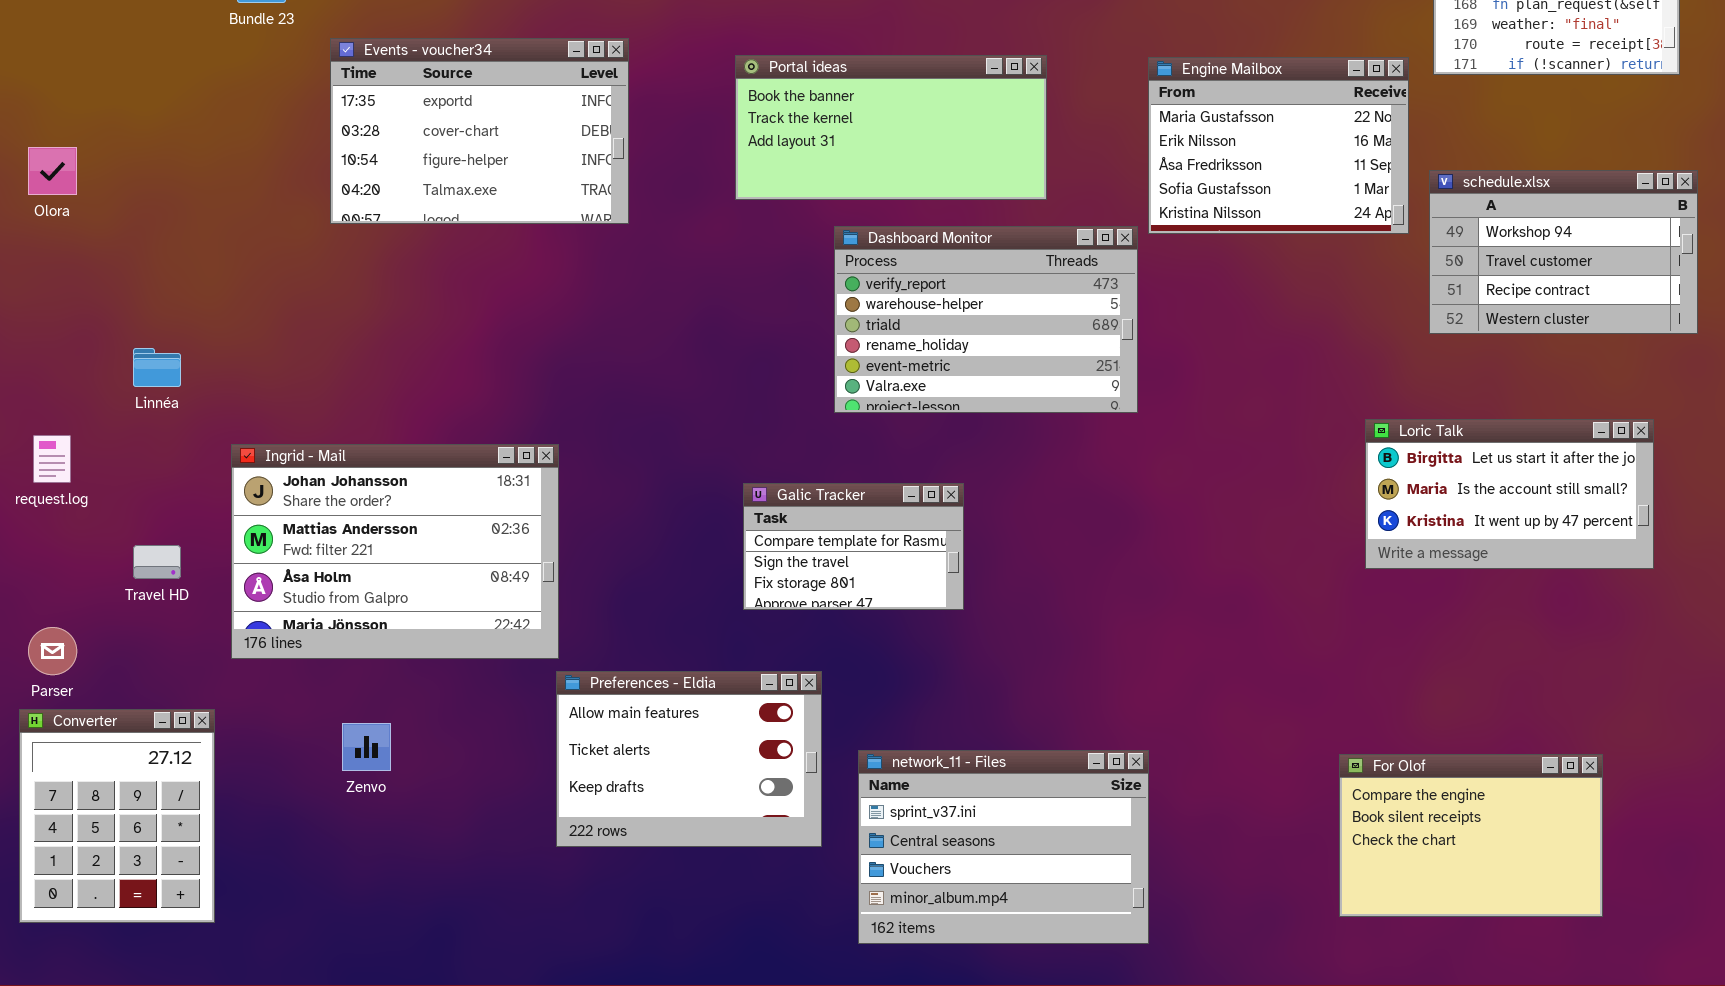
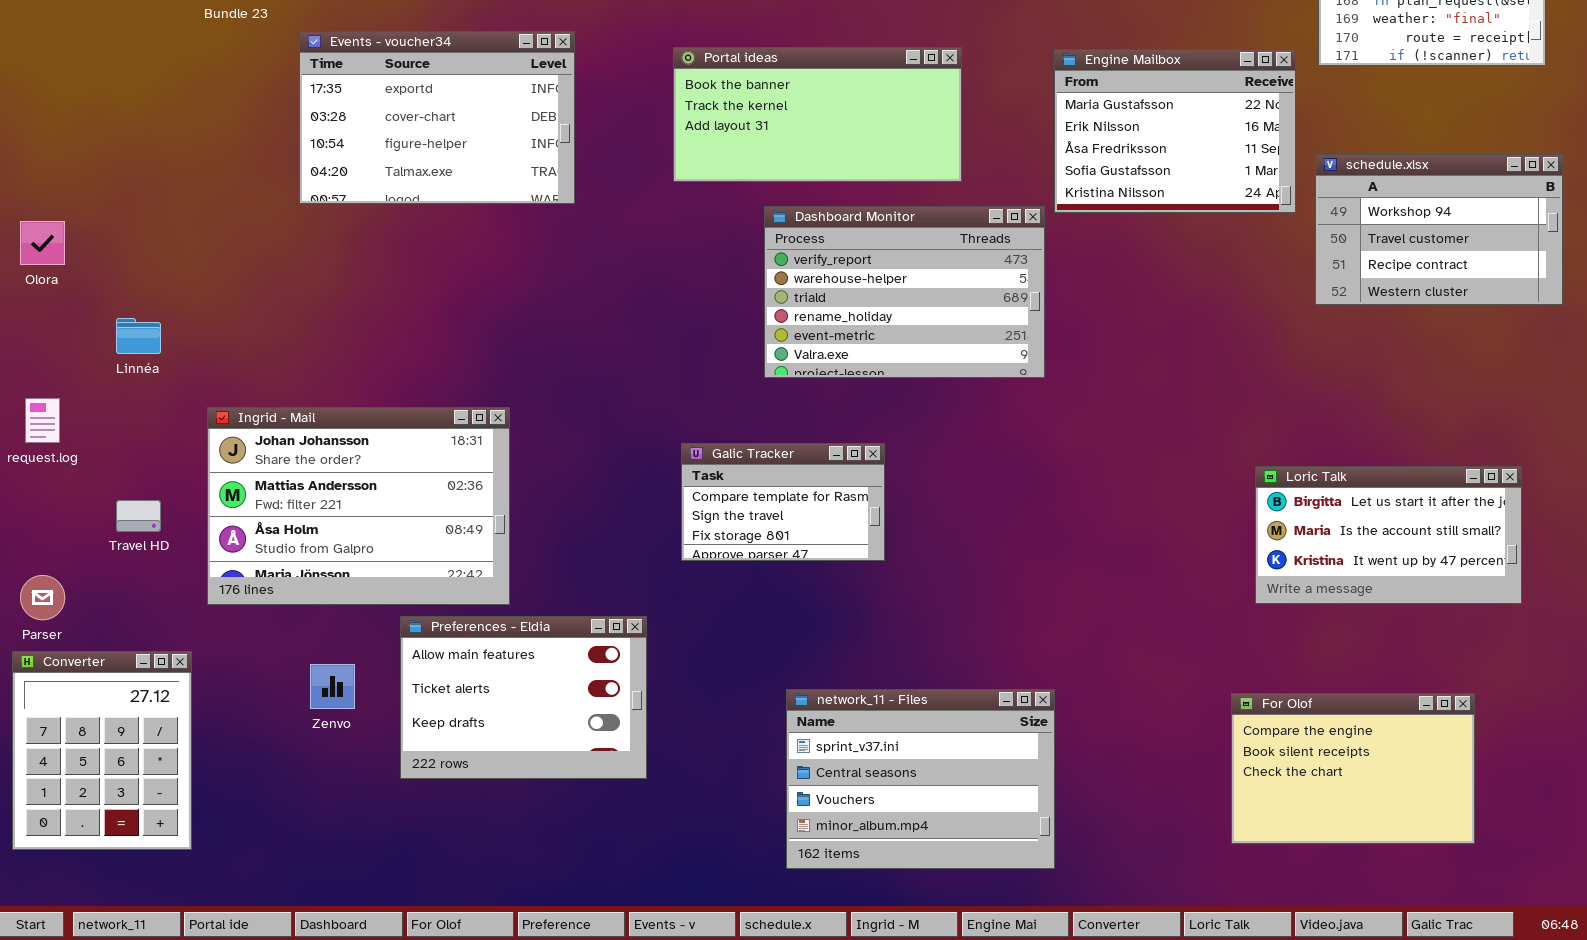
Olora: [28,147,77,195] -> [20,221,65,265], moved
Loric Talk: [1365,419,1654,569] -> [1255,466,1522,604], moved
Preferences - Eldia: [556,671,822,847] -> [400,616,647,779], moved

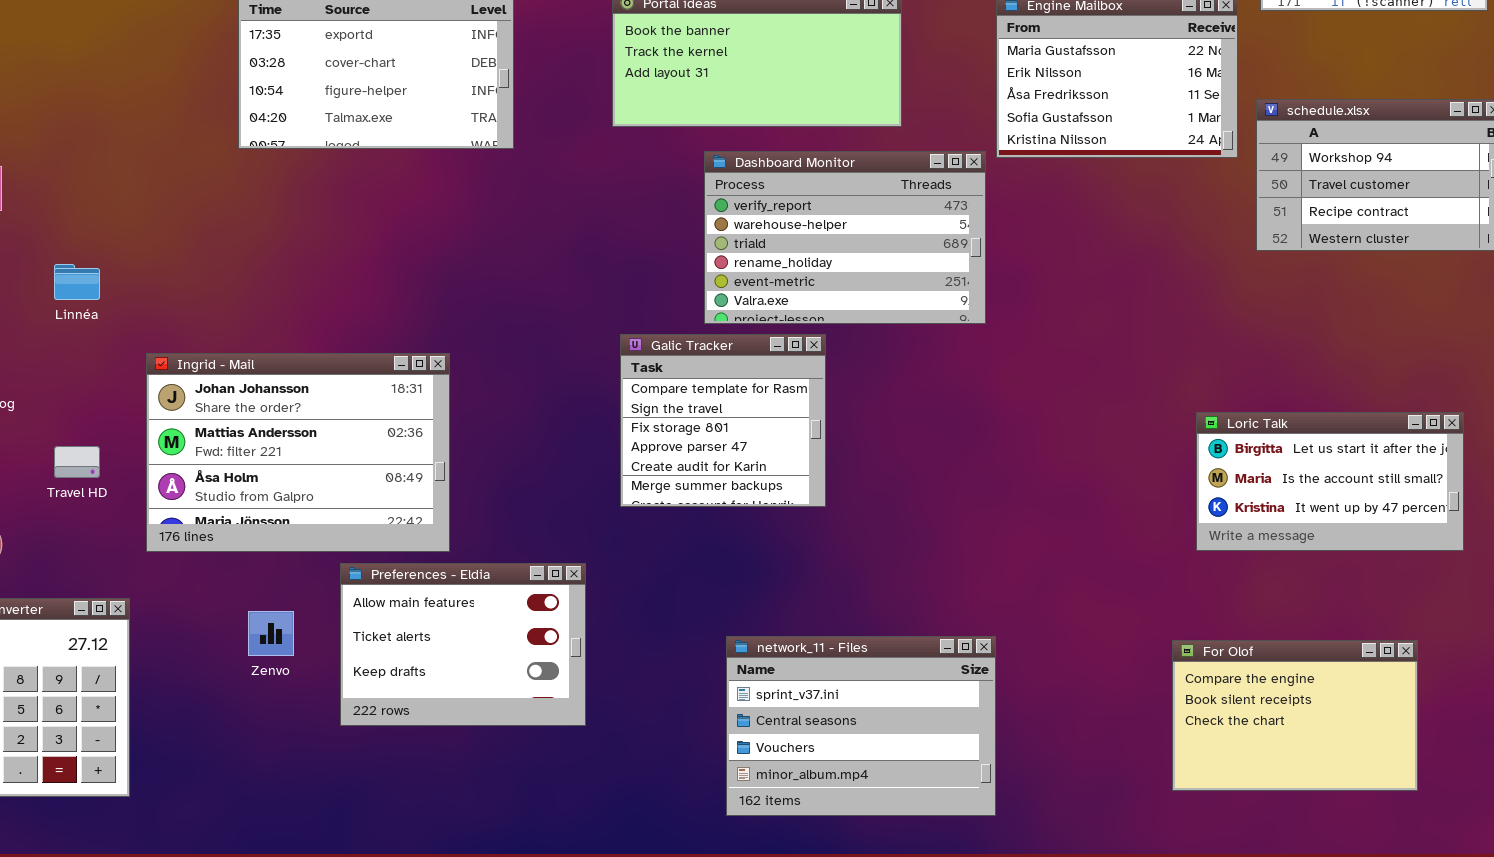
Galic Tracker: [681,443,885,561] -> [620,334,826,507], resized

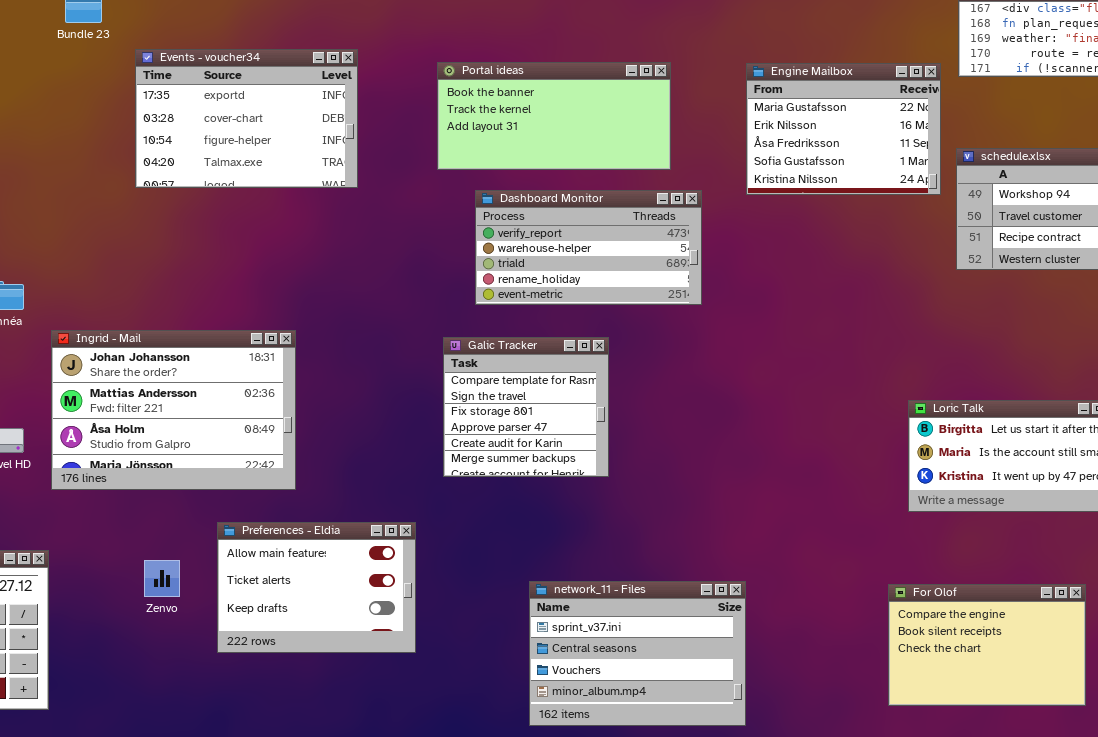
Dashboard Monitor: [704,151,986,324] -> [475,190,702,305], moved, resized
Ingrid - Mail: [146,353,450,552] -> [51,330,296,490], moved

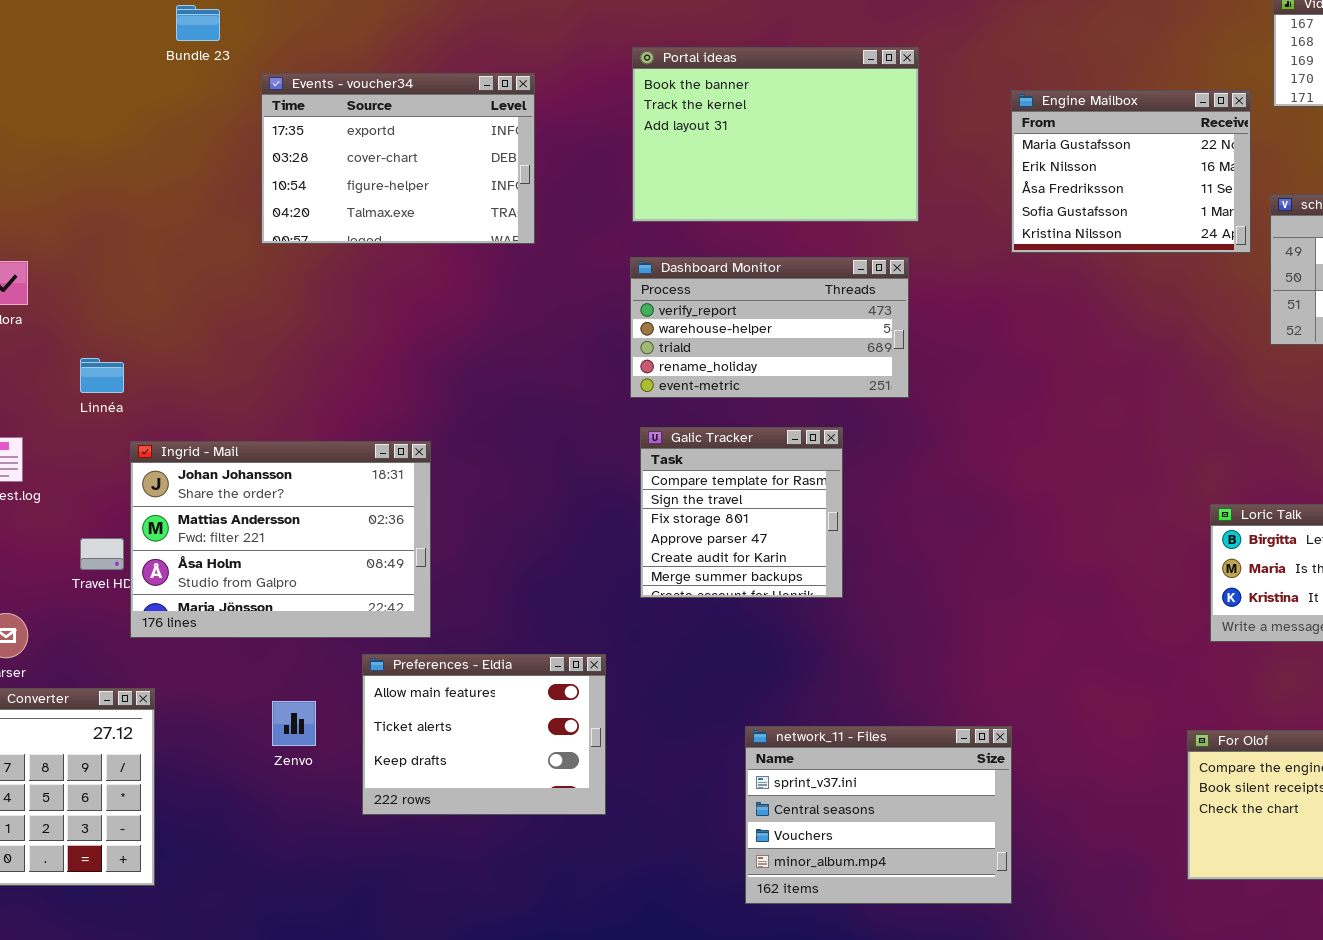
Portal ideas: [437,62,671,170] -> [632,47,919,222], resized
Dashboard Monitor: [475,190,702,305] -> [630,257,909,398], moved
Ingrid - Mail: [51,330,296,490] -> [130,441,431,638], moved

